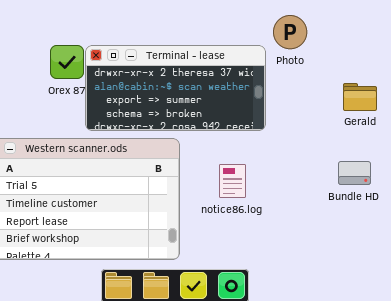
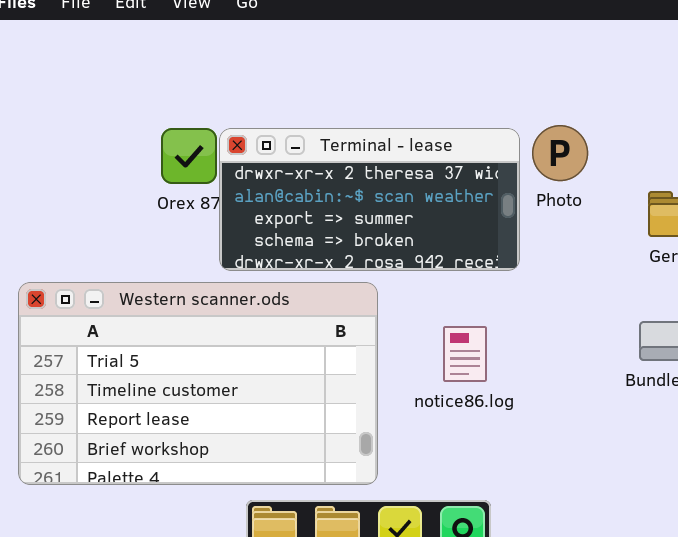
Photo: [273,15,307,49] -> [532,125,588,181], moved

